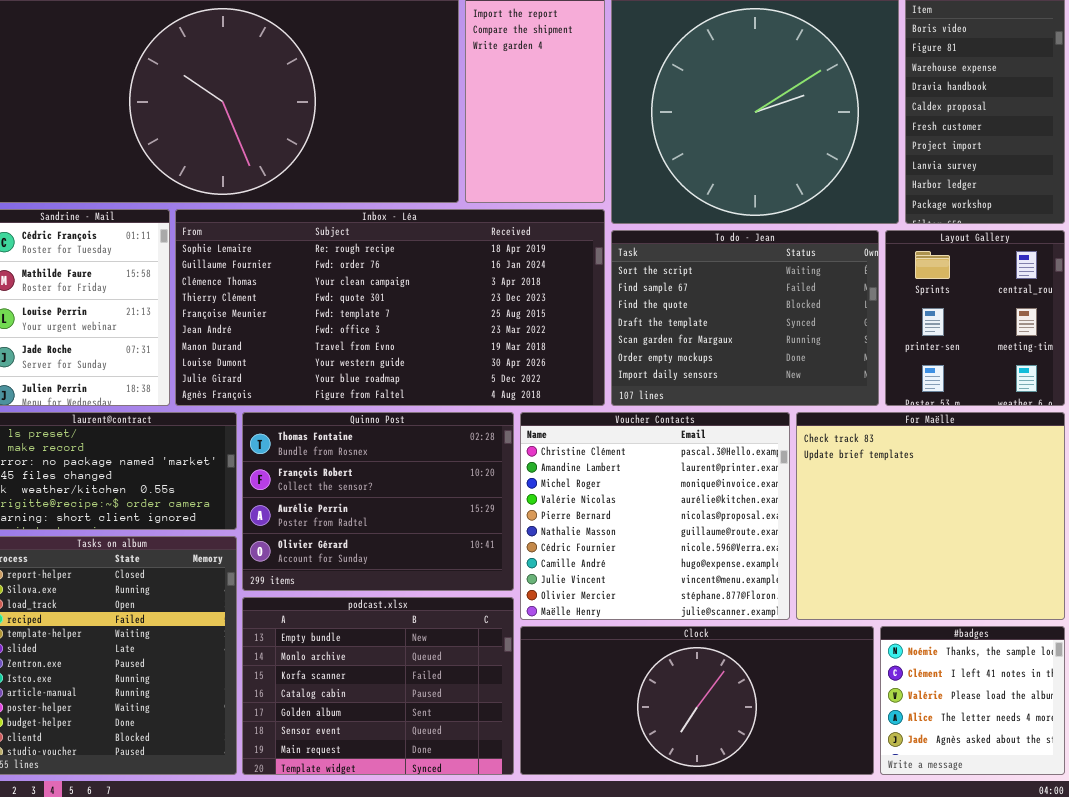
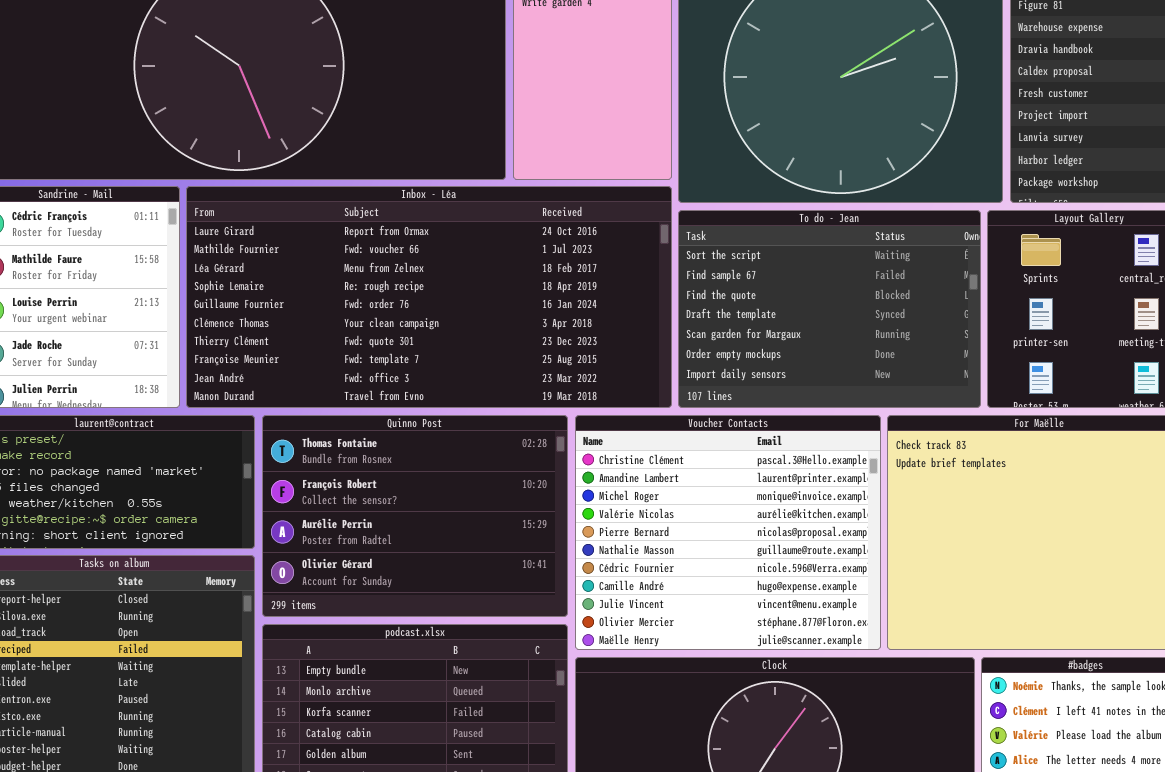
Inbox - Léa: [175,209,605,406] -> [186,186,672,408], scrolled up 3 rows

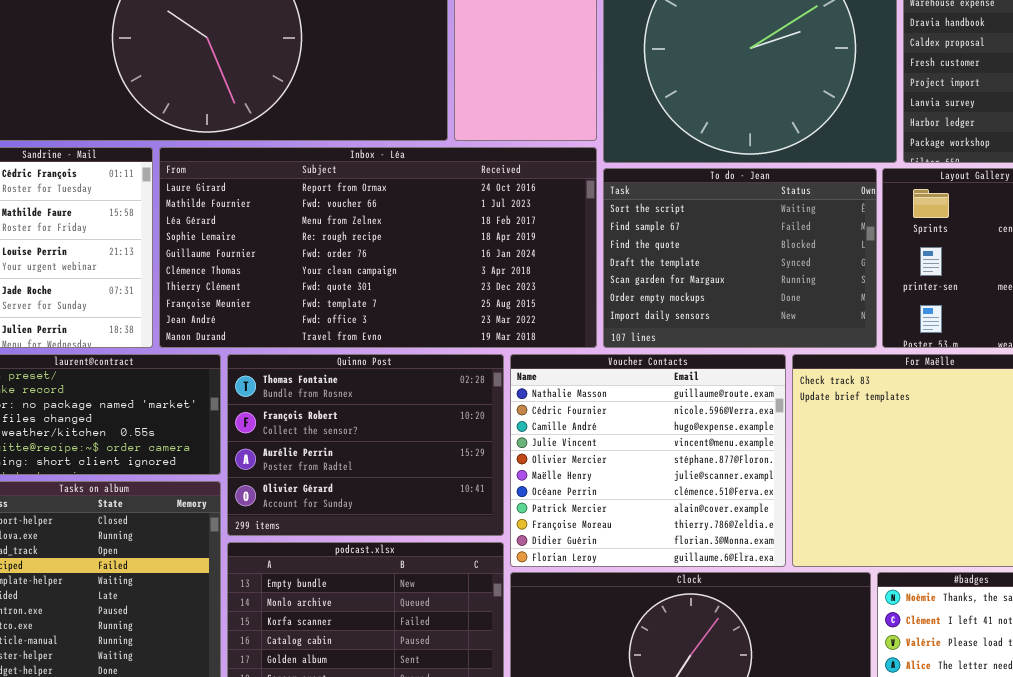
Voucher Contacts: [575,415,881,650] -> [510,354,786,567], scrolled down 5 rows

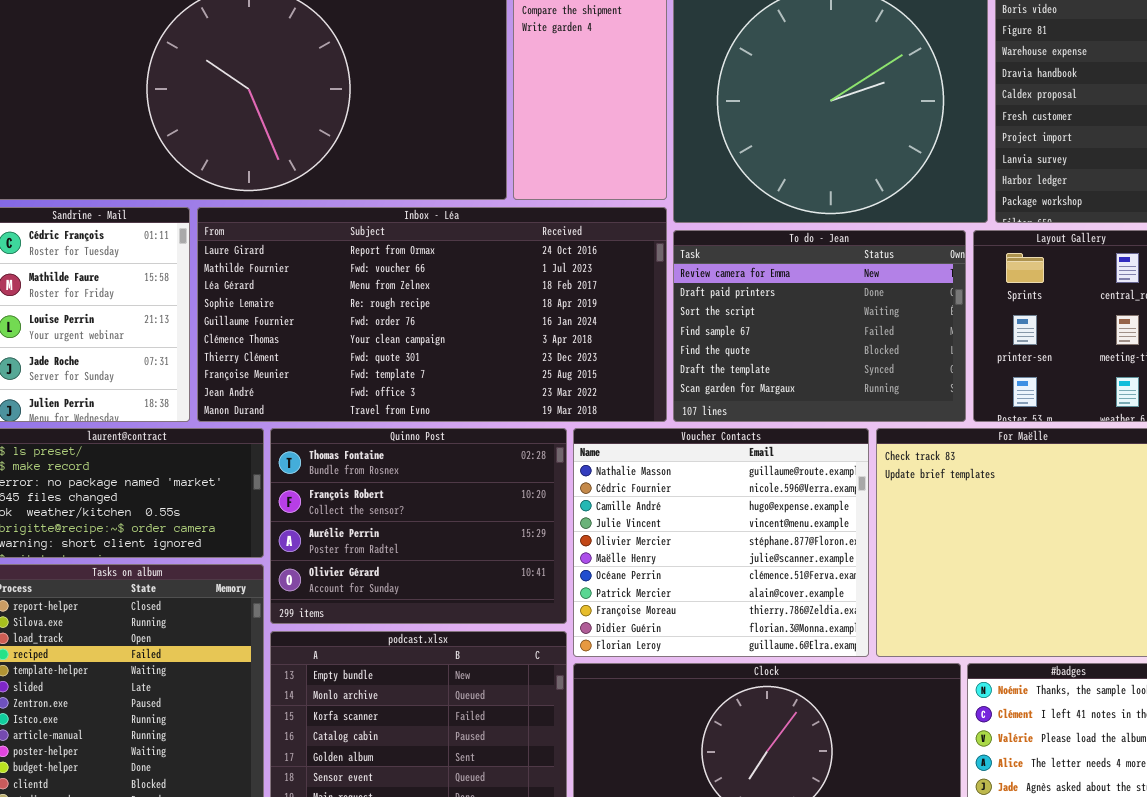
To do - Jean: [603,168,877,348] -> [673,230,966,422], scrolled up 2 rows

